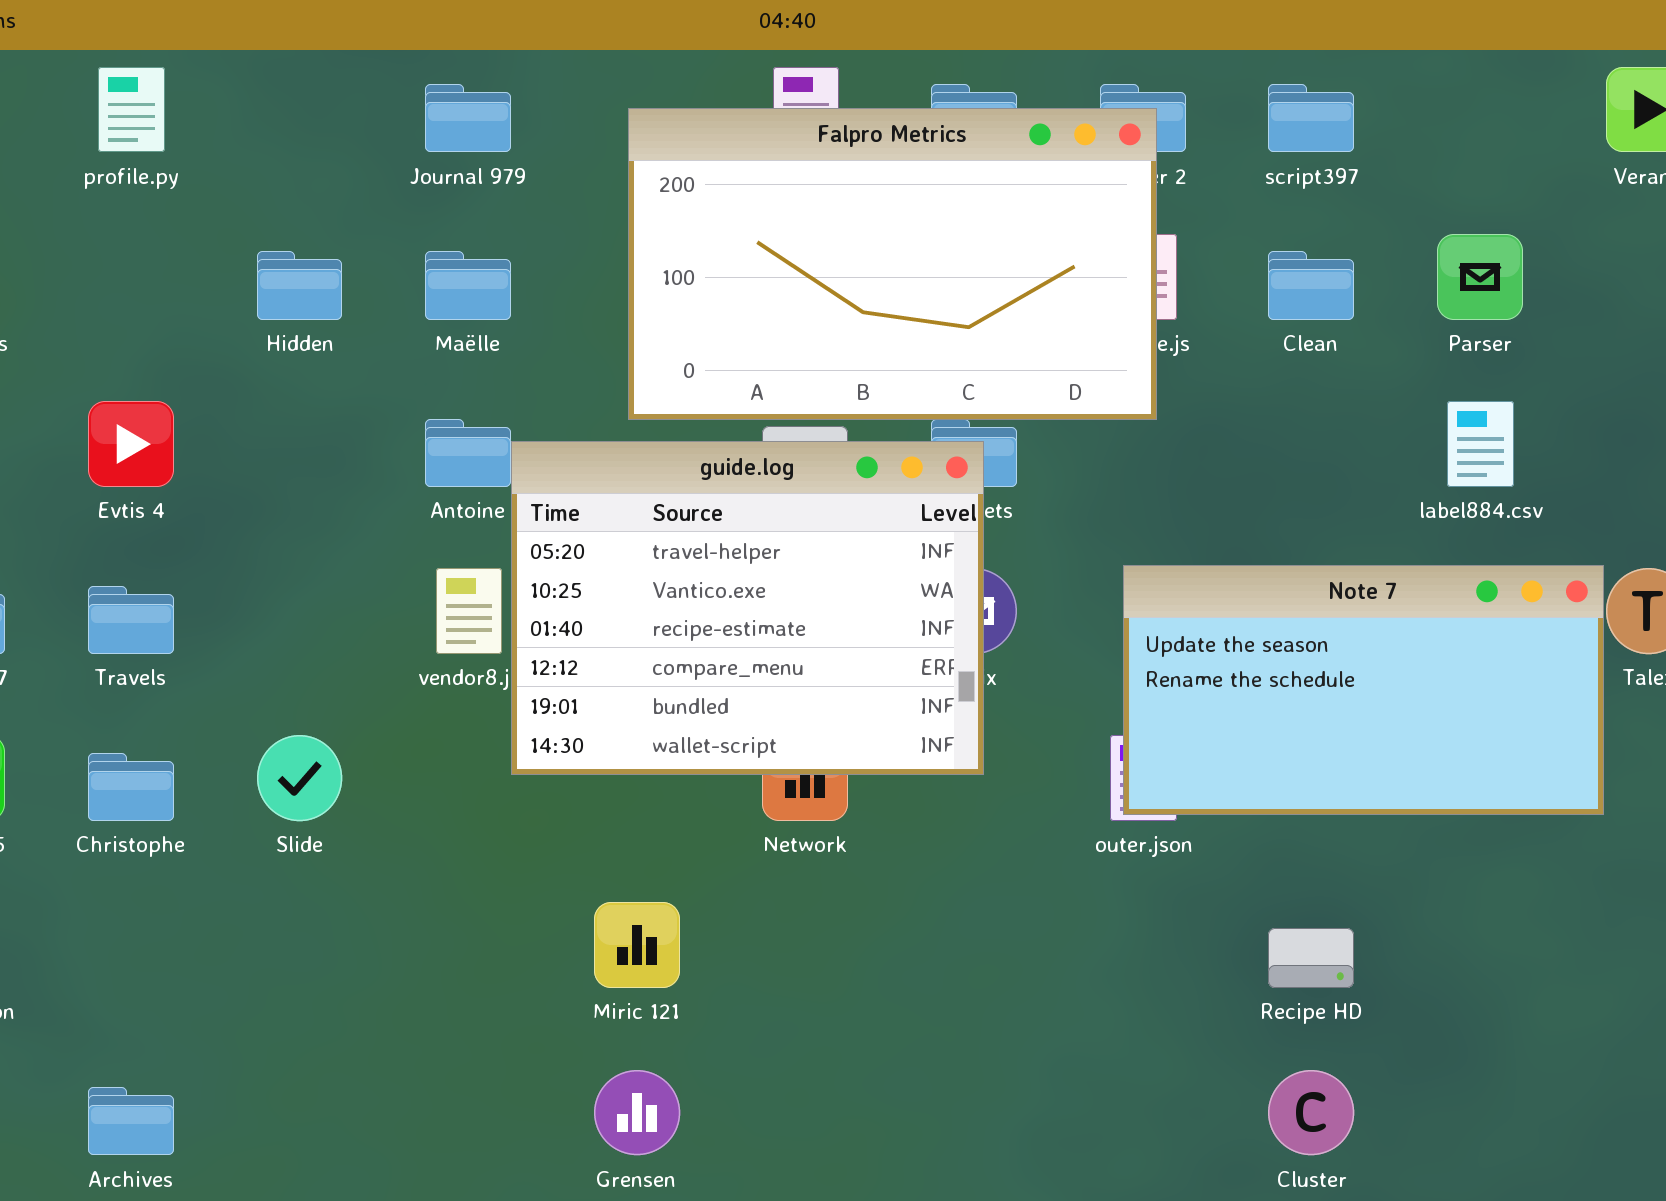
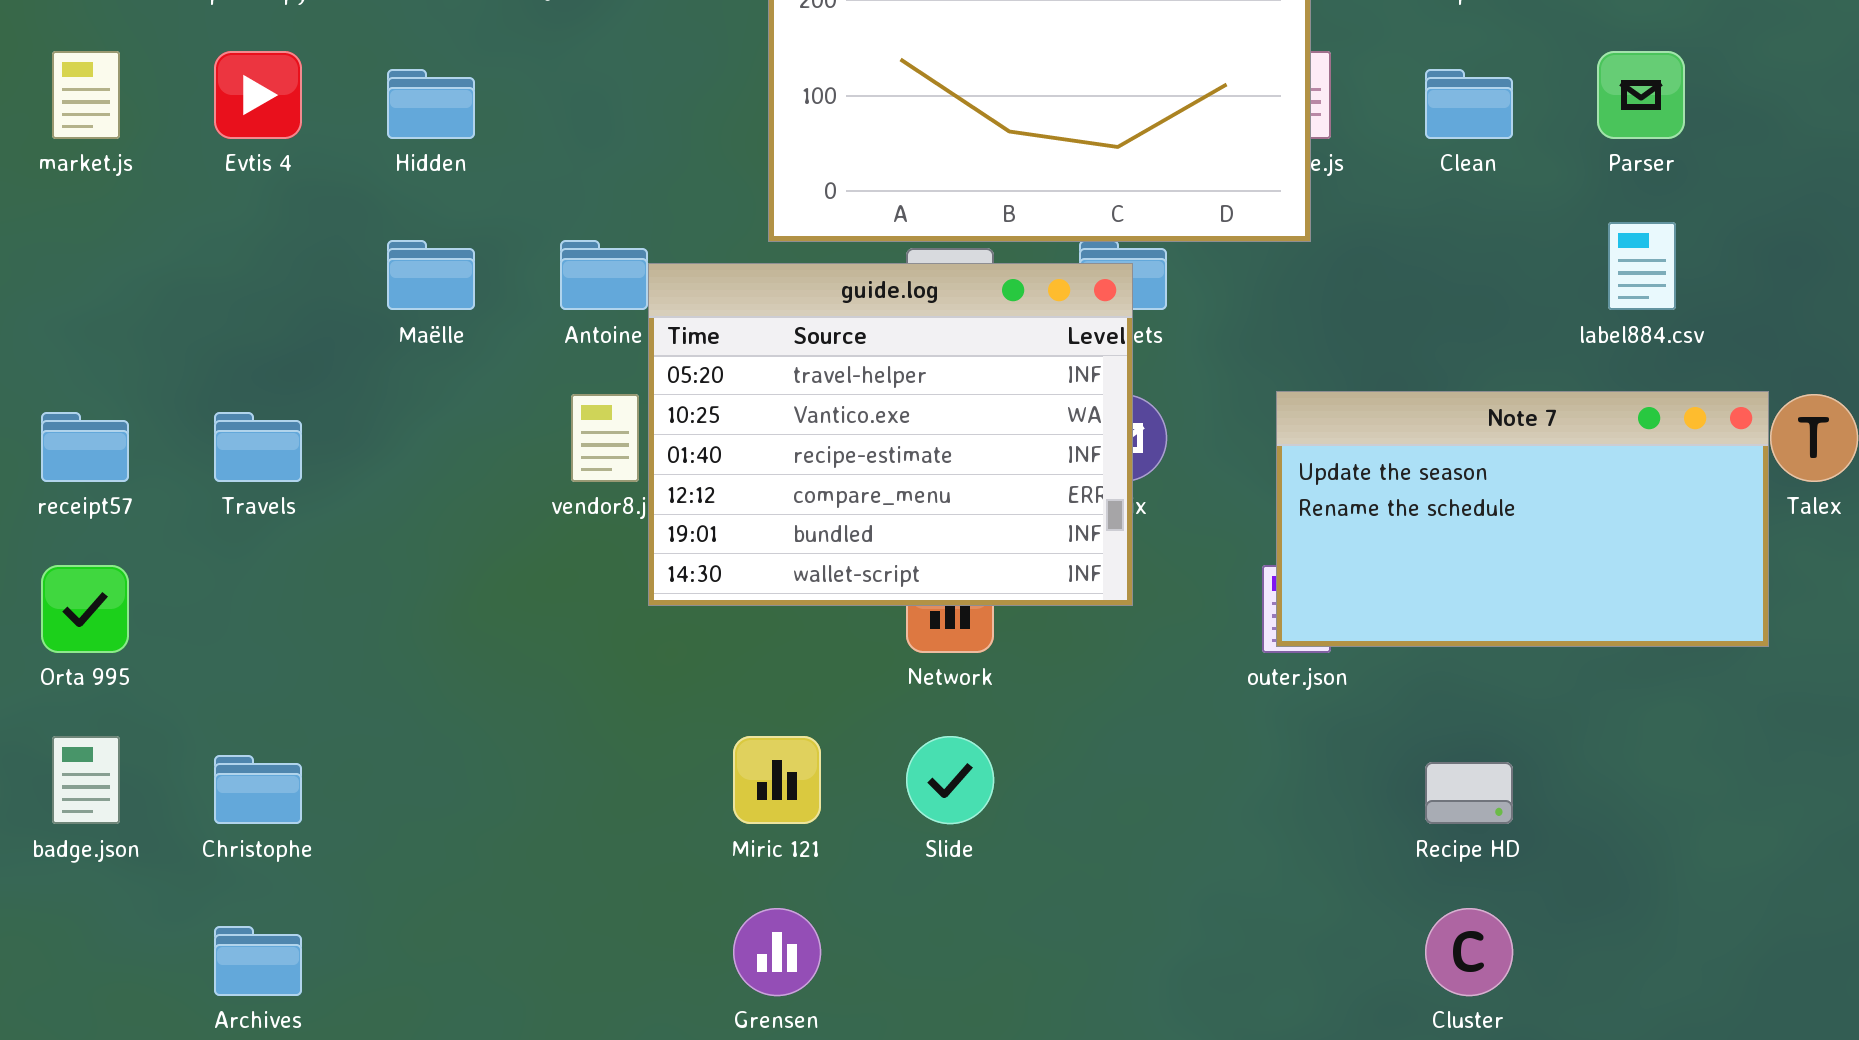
Maëlle: [425,251,511,320] -> [387,240,475,310], moved
Evtis 4: [88,401,174,487] -> [214,51,302,139], moved
Slide: [257,735,342,821] -> [906,736,994,824], moved
Christophe: [88,753,174,821] -> [214,755,302,824], moved

